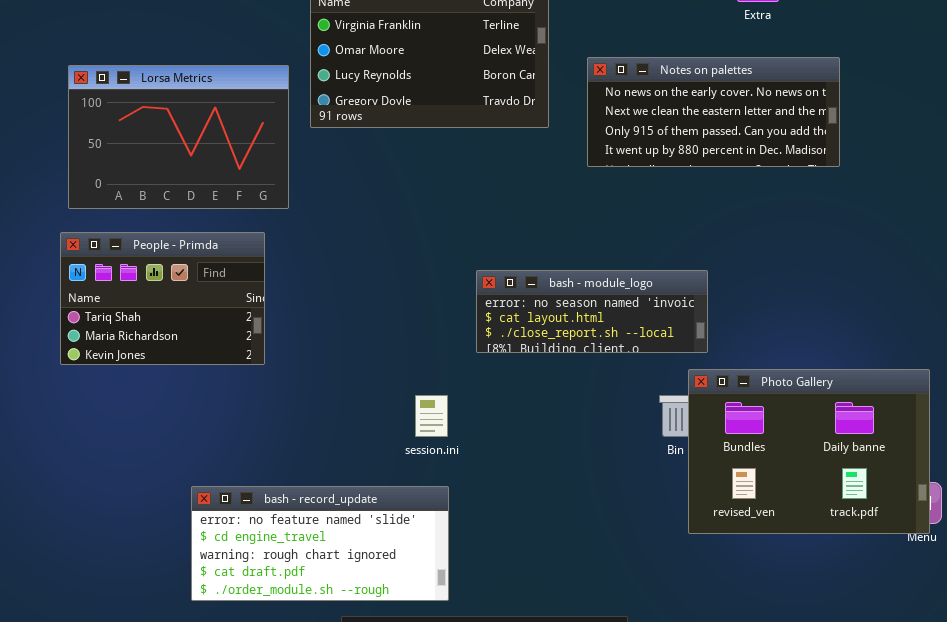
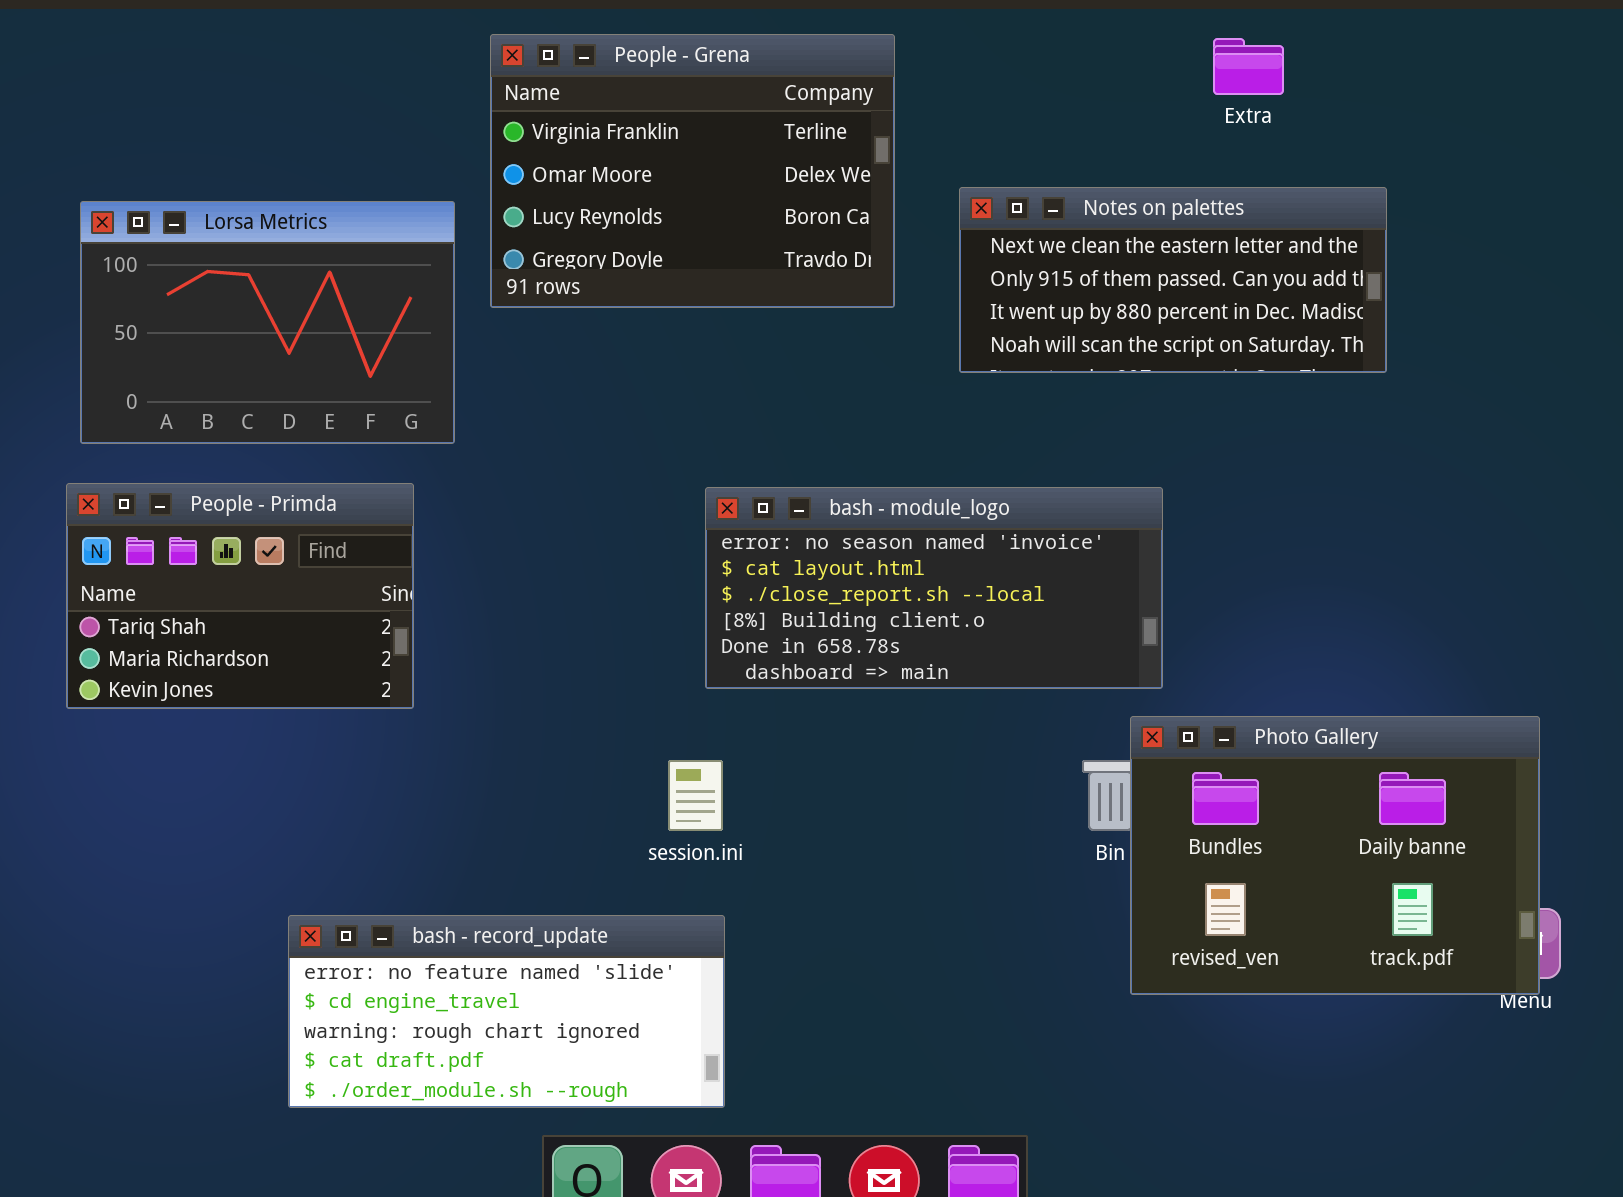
Notes on palettes: [587,57,840,167] -> [959,187,1387,373], scrolled down 1 row
bash - module_logo: [476,270,708,353] -> [705,487,1163,689], resized

